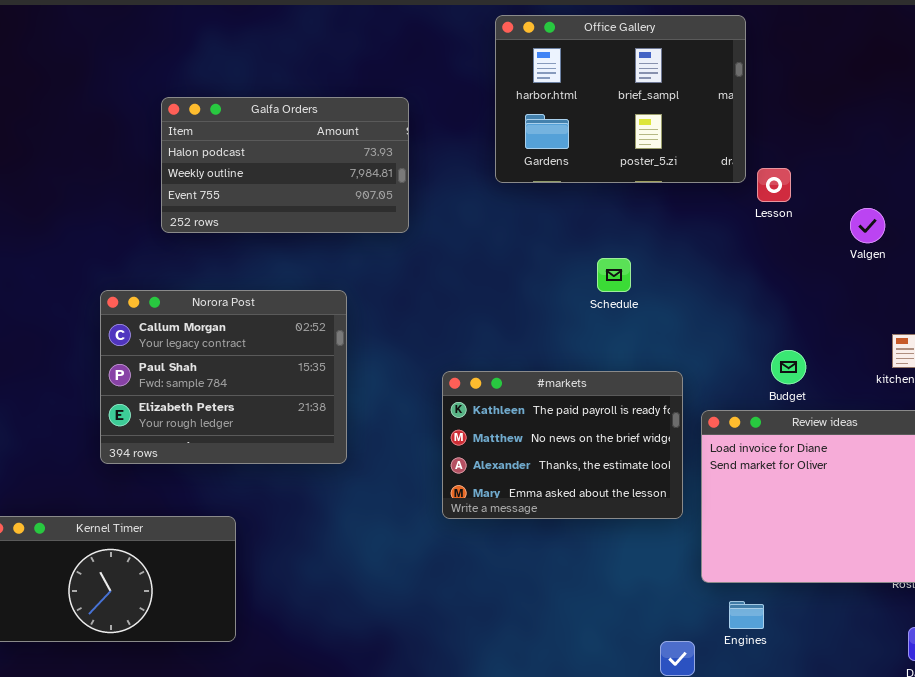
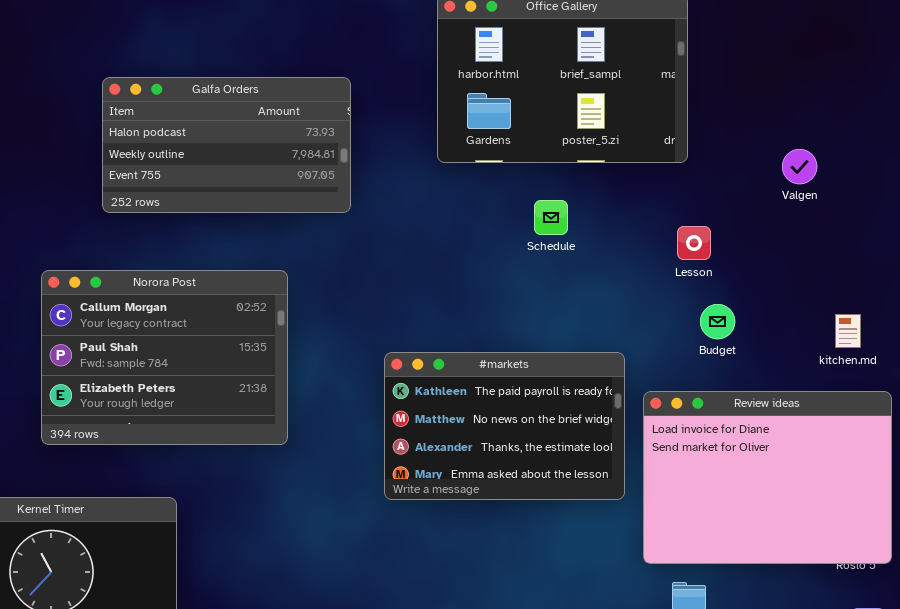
Lesson: [757,168,791,202] -> [677,226,711,260], moved
Valgen: [850,208,885,243] -> [782,149,817,184], moved
Schedule: [597,258,631,292] -> [534,200,568,235], moved
Budget: [771,350,806,384] -> [700,304,735,339], moved

